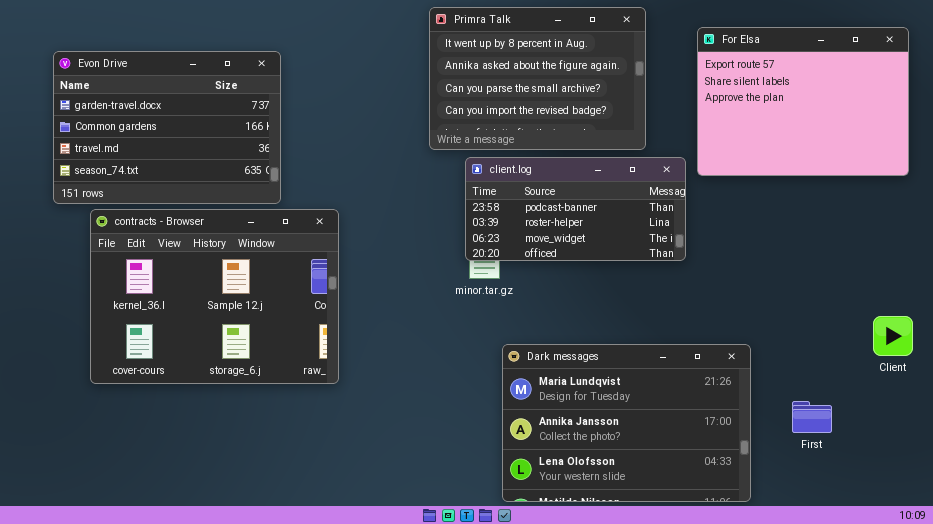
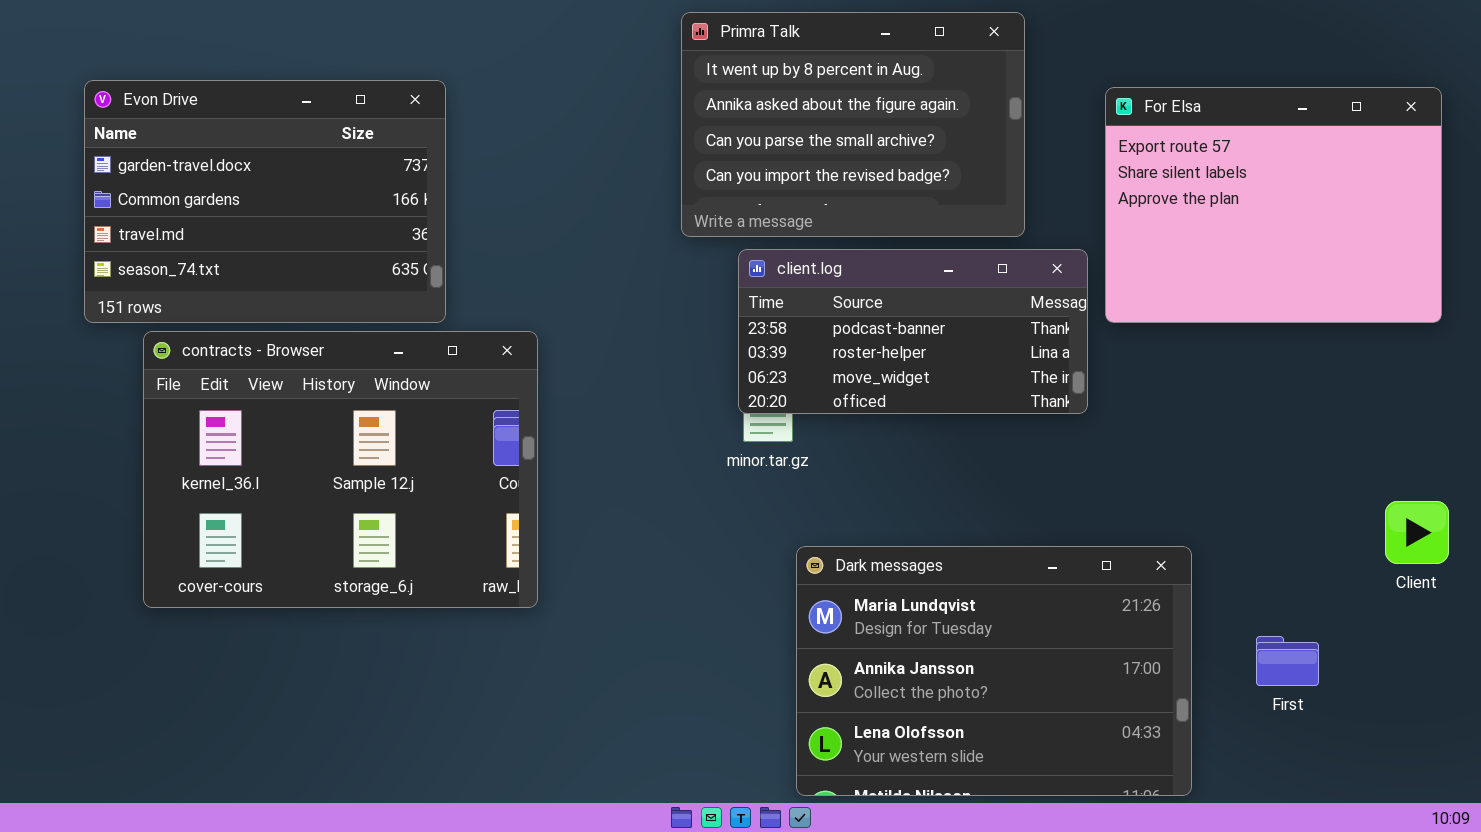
For Elsa: [697,27,909,176] -> [1105,87,1442,323], moved

